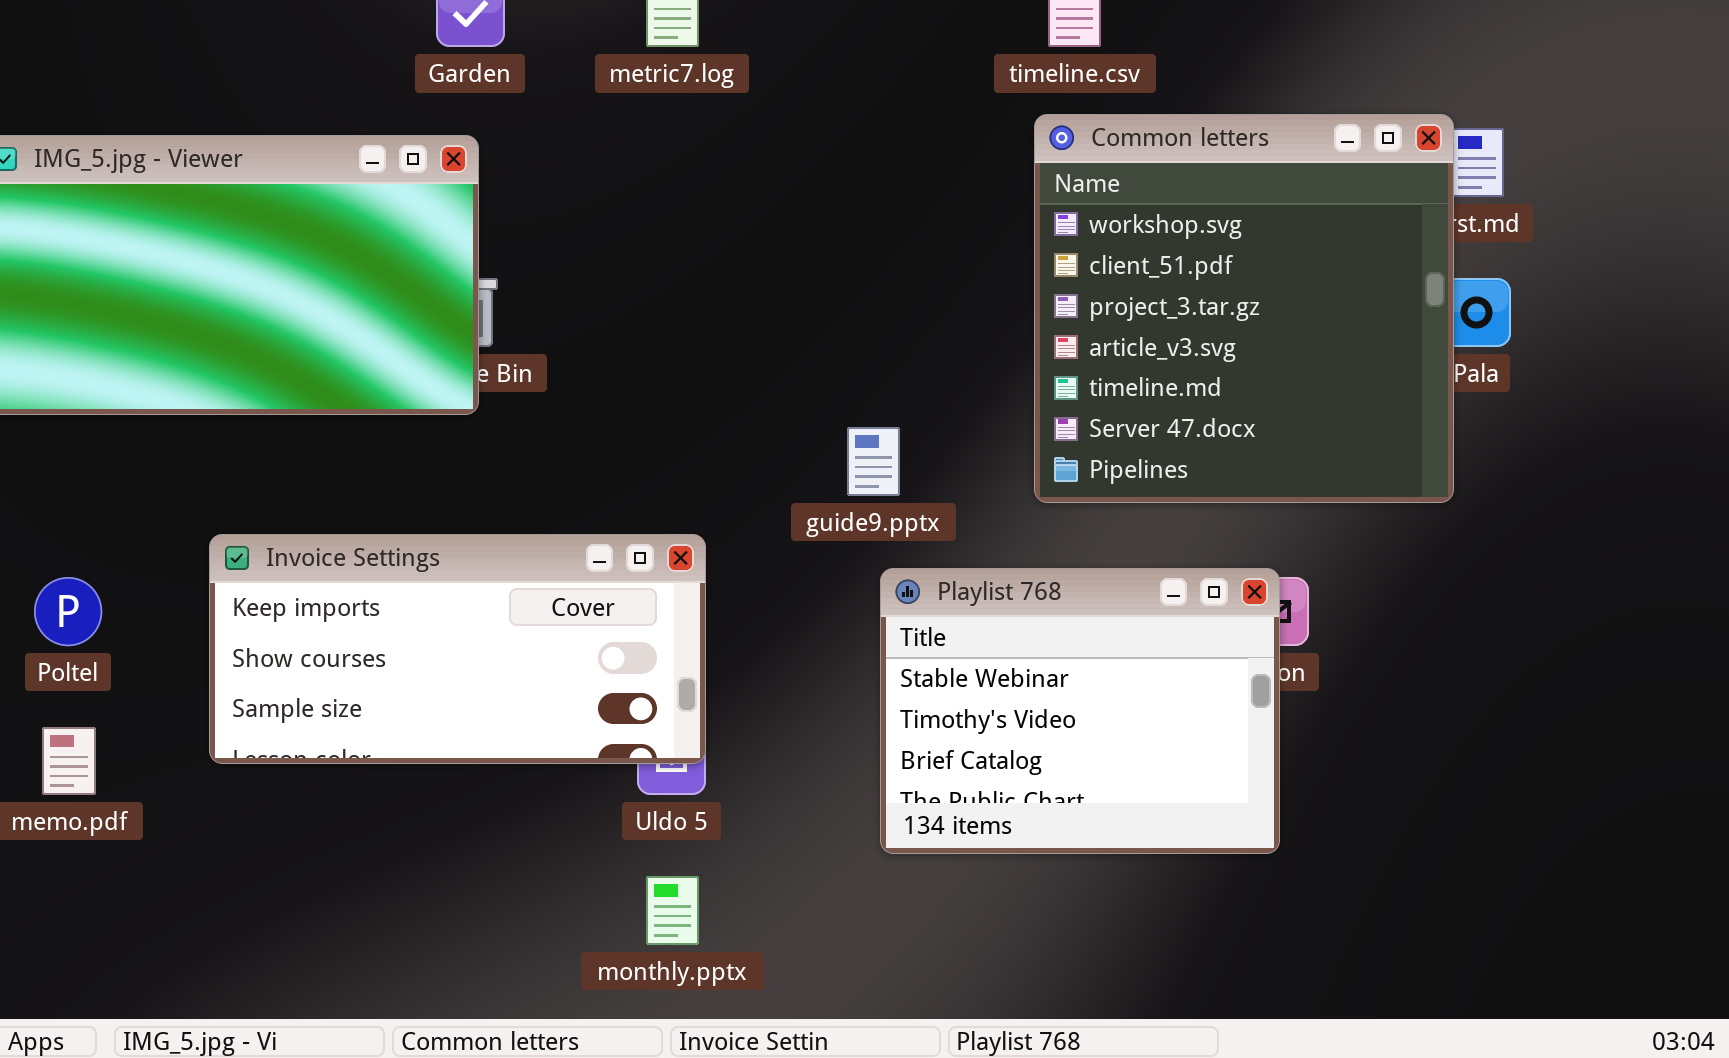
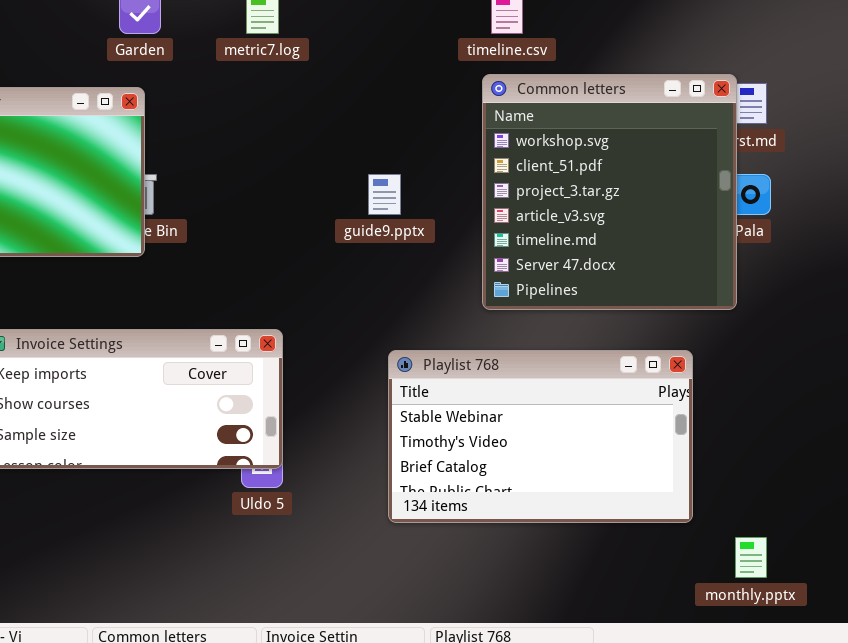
guide9.pptx: [847,427,900,496] -> [368,174,401,215], moved
Playlist 768: [880,568,1280,854] -> [388,350,693,523], resized
monthly.pptx: [646,876,699,945] -> [735,537,767,578], moved

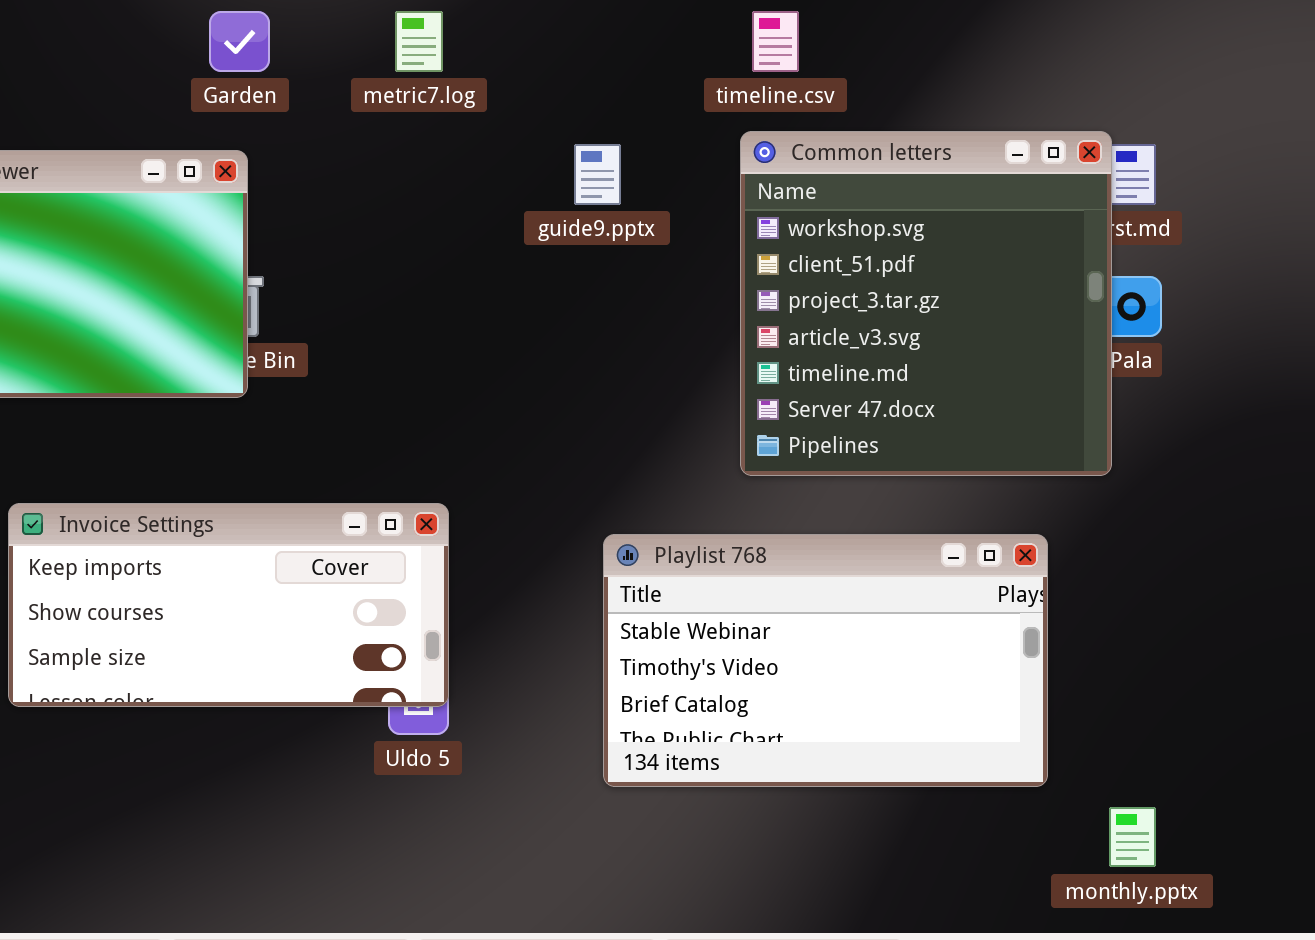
guide9.pptx: [368,174,401,215] -> [574,144,621,205], moved

